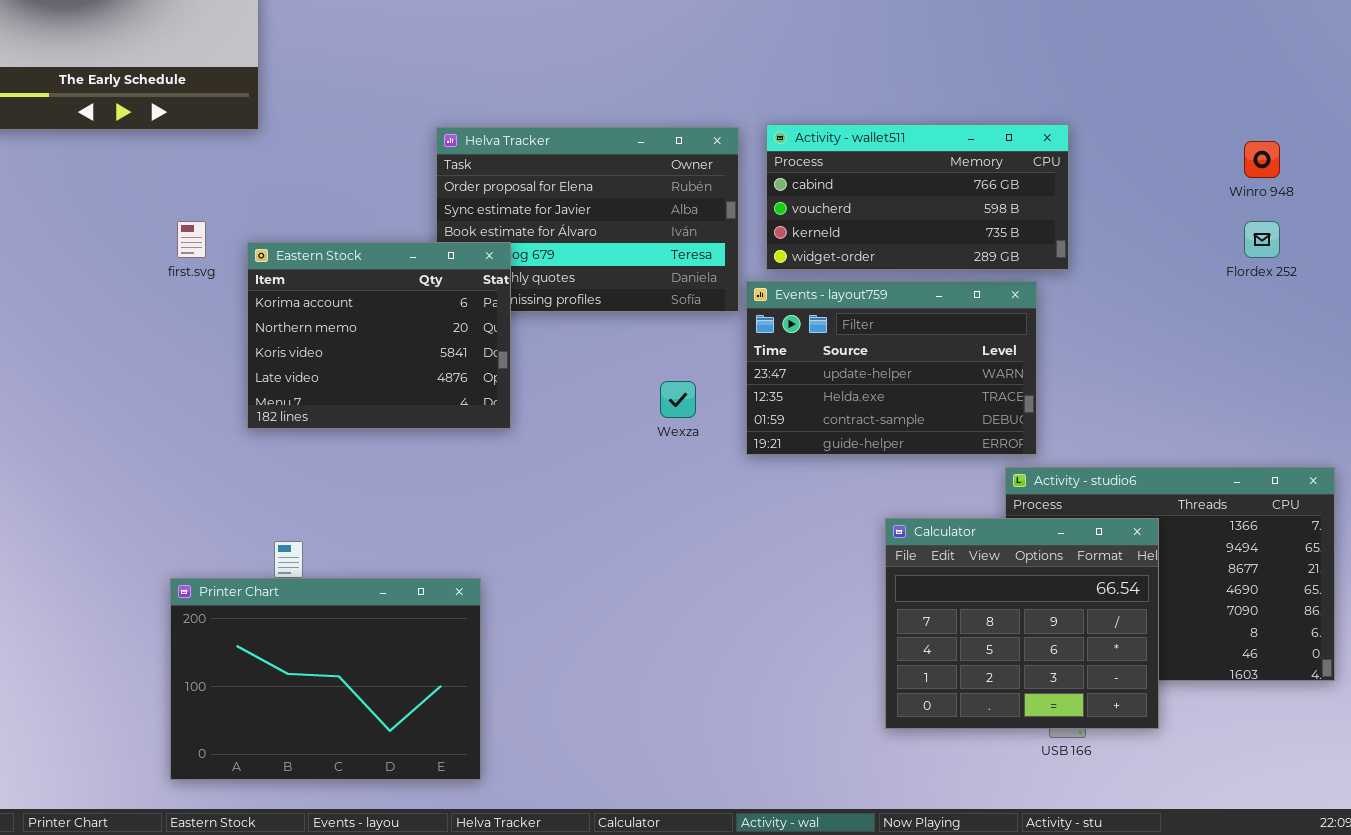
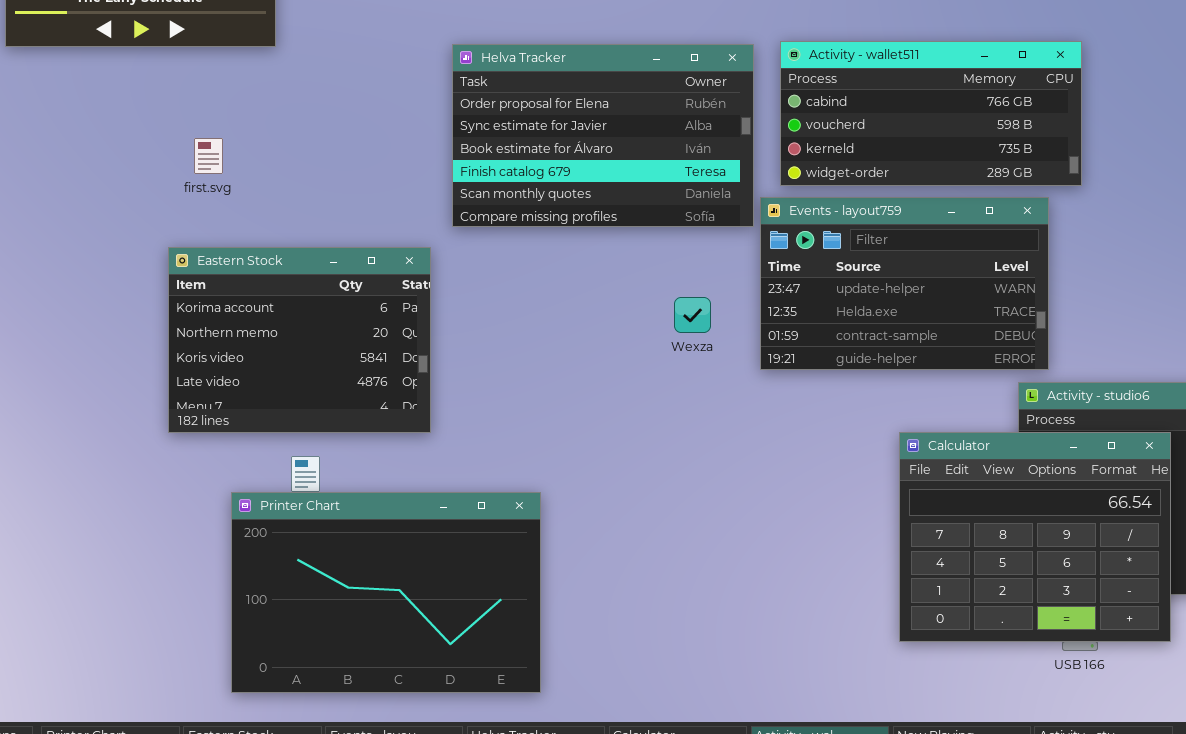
Eastern Stock: [247,242,511,429] -> [168,247,431,433], moved
Printer Chart: [170,578,481,780] -> [231,492,541,693], moved

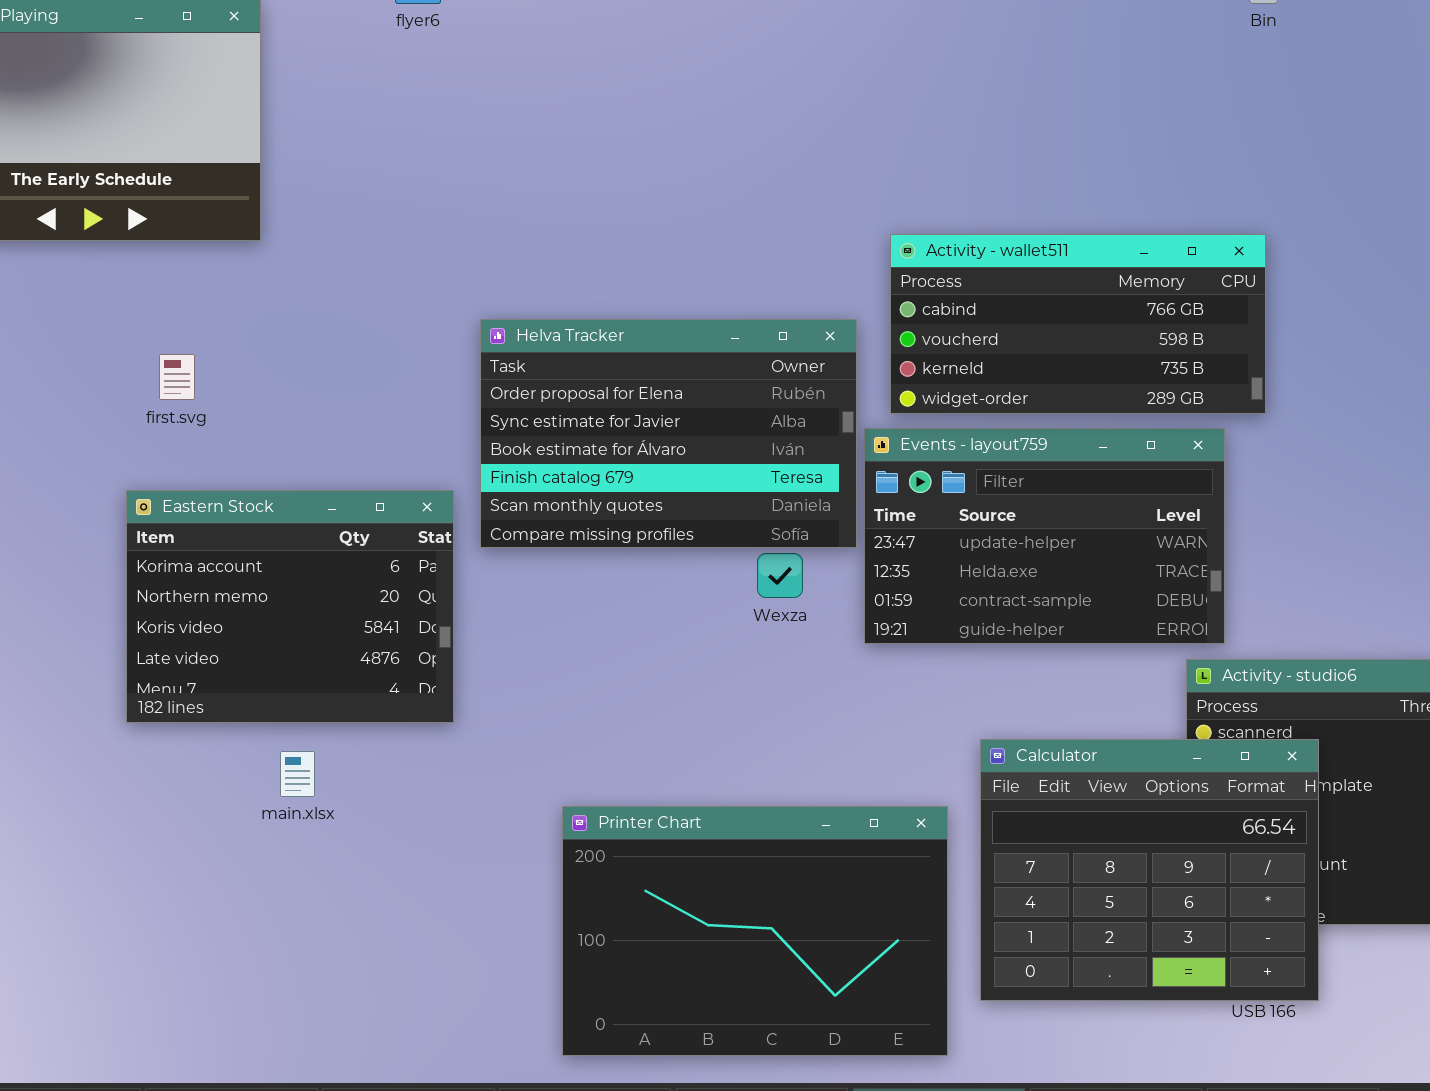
Helva Tracker: [452,44,754,227] -> [480,319,857,548], moved
Calculator: [899,432,1171,642] -> [980,739,1319,1001], moved
Printer Chart: [231,492,541,693] -> [562,806,948,1056], moved

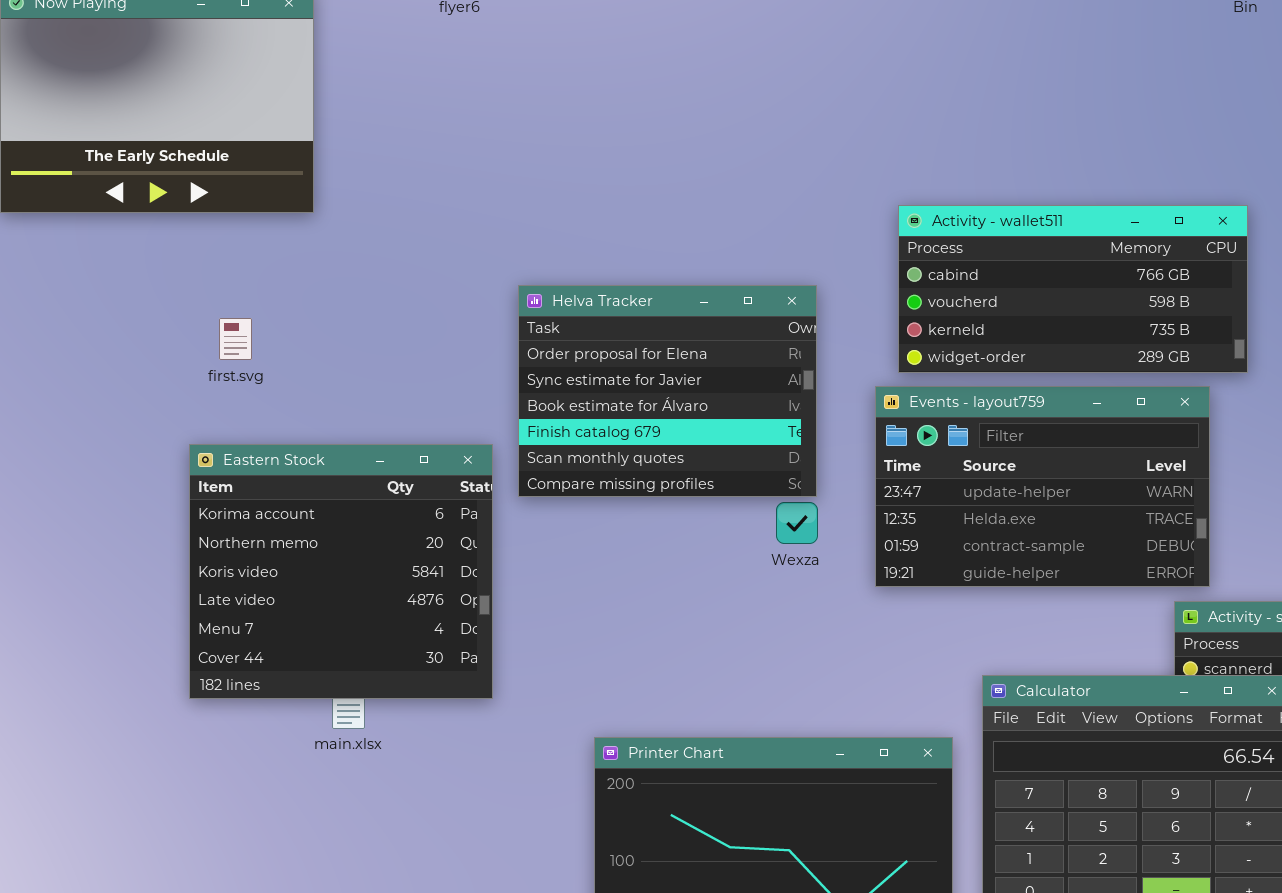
Helva Tracker: [480,319,857,548] -> [518,285,817,497], resized
Eastern Stock: [126,490,454,723] -> [189,444,493,699], resized

